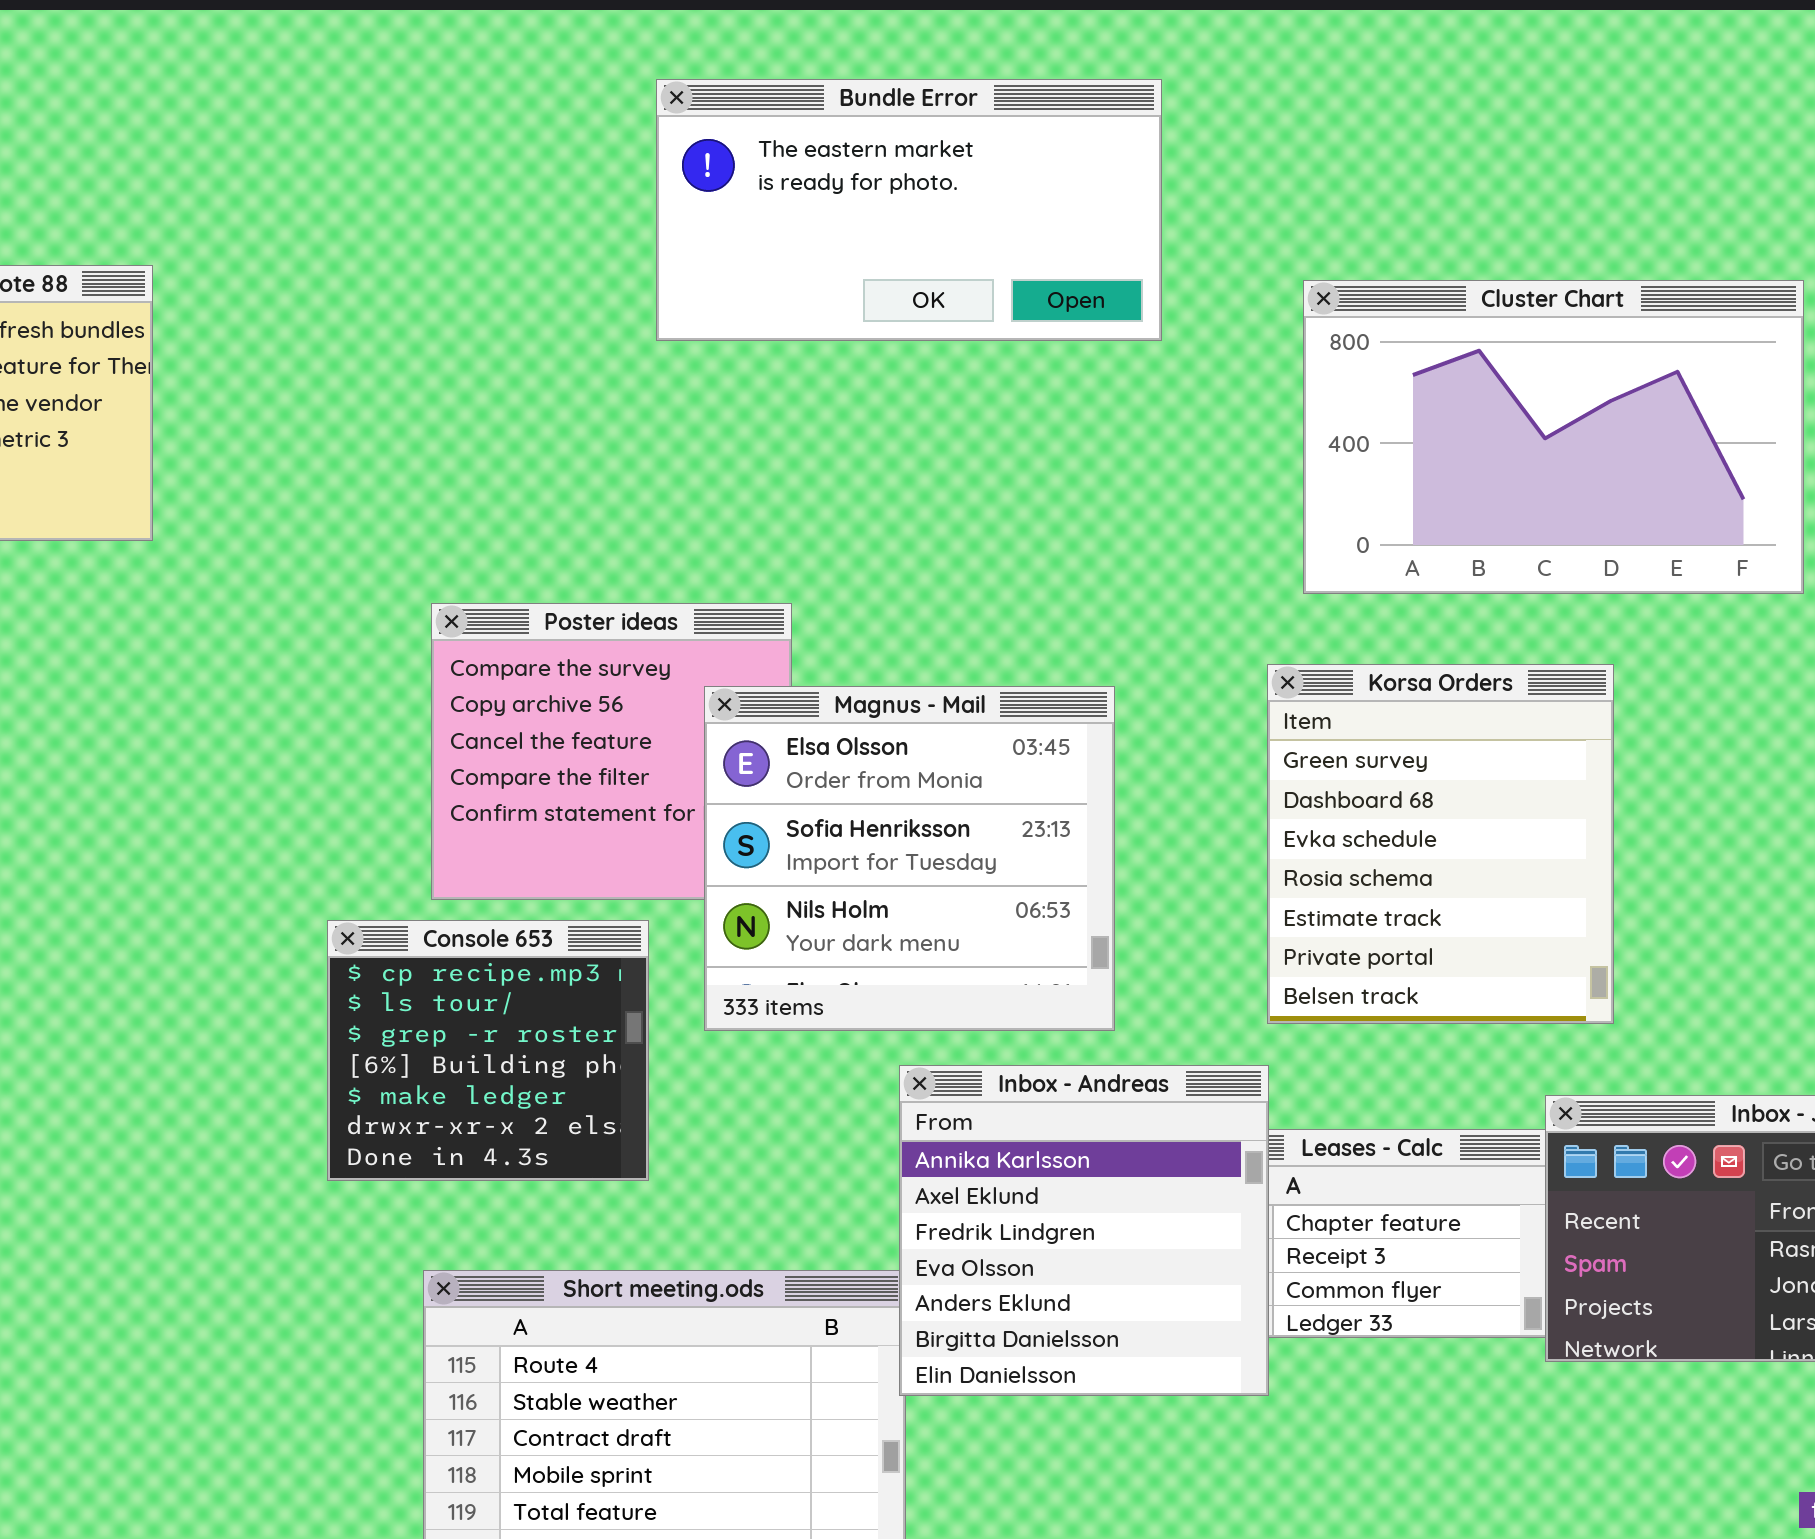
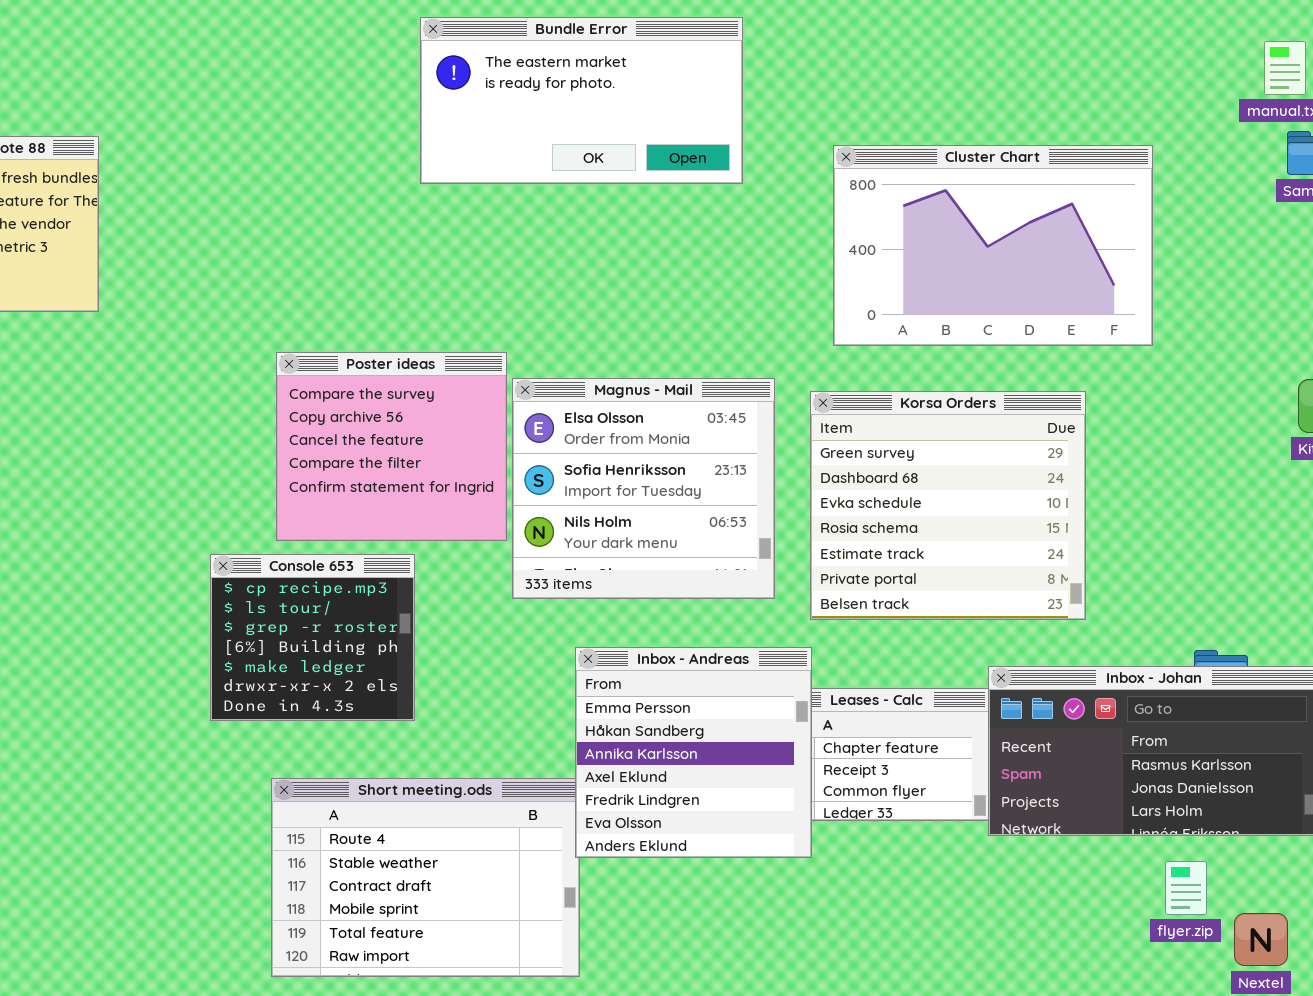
Korsa Orders: [1267,664,1614,1024] -> [810,391,1086,620], resized
Magnus - Mail: [704,686,1115,1031] -> [512,378,775,599], moved
Inbox - Andreas: [899,1065,1269,1396] -> [575,647,812,858], scrolled up 2 rows

